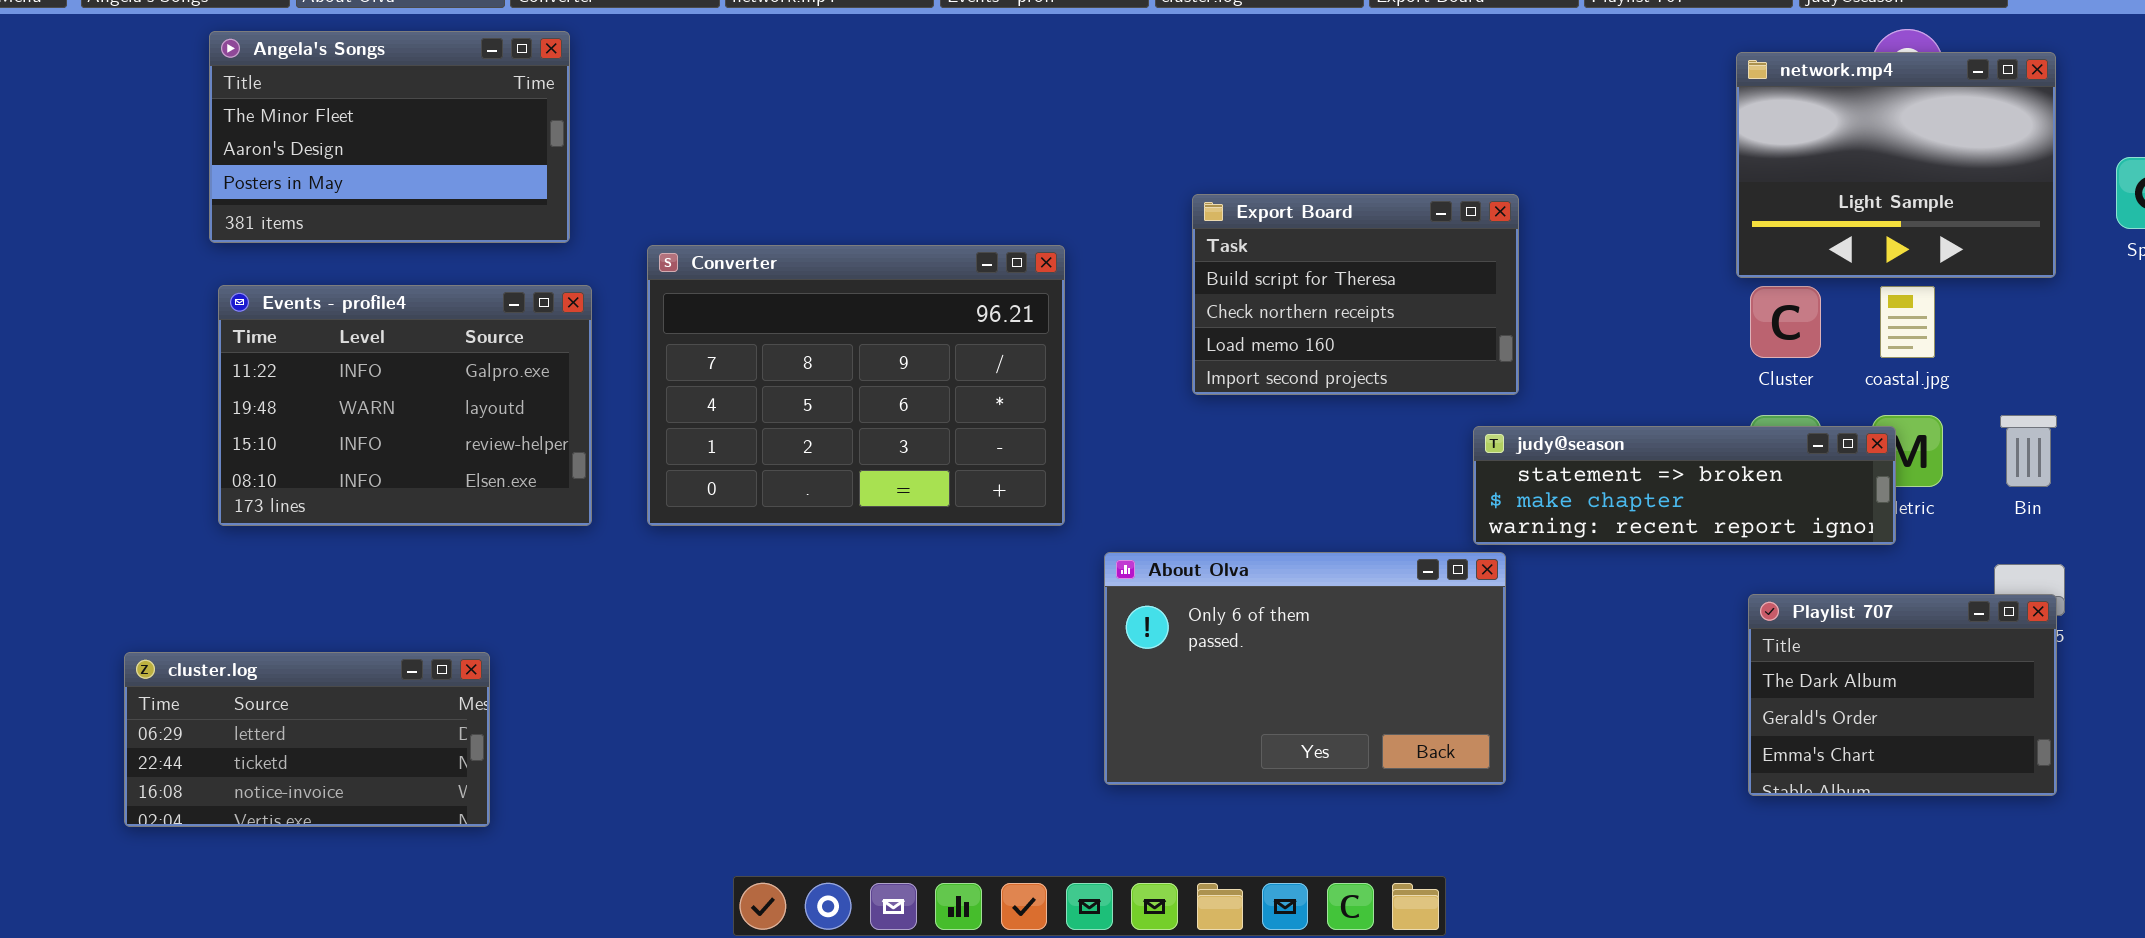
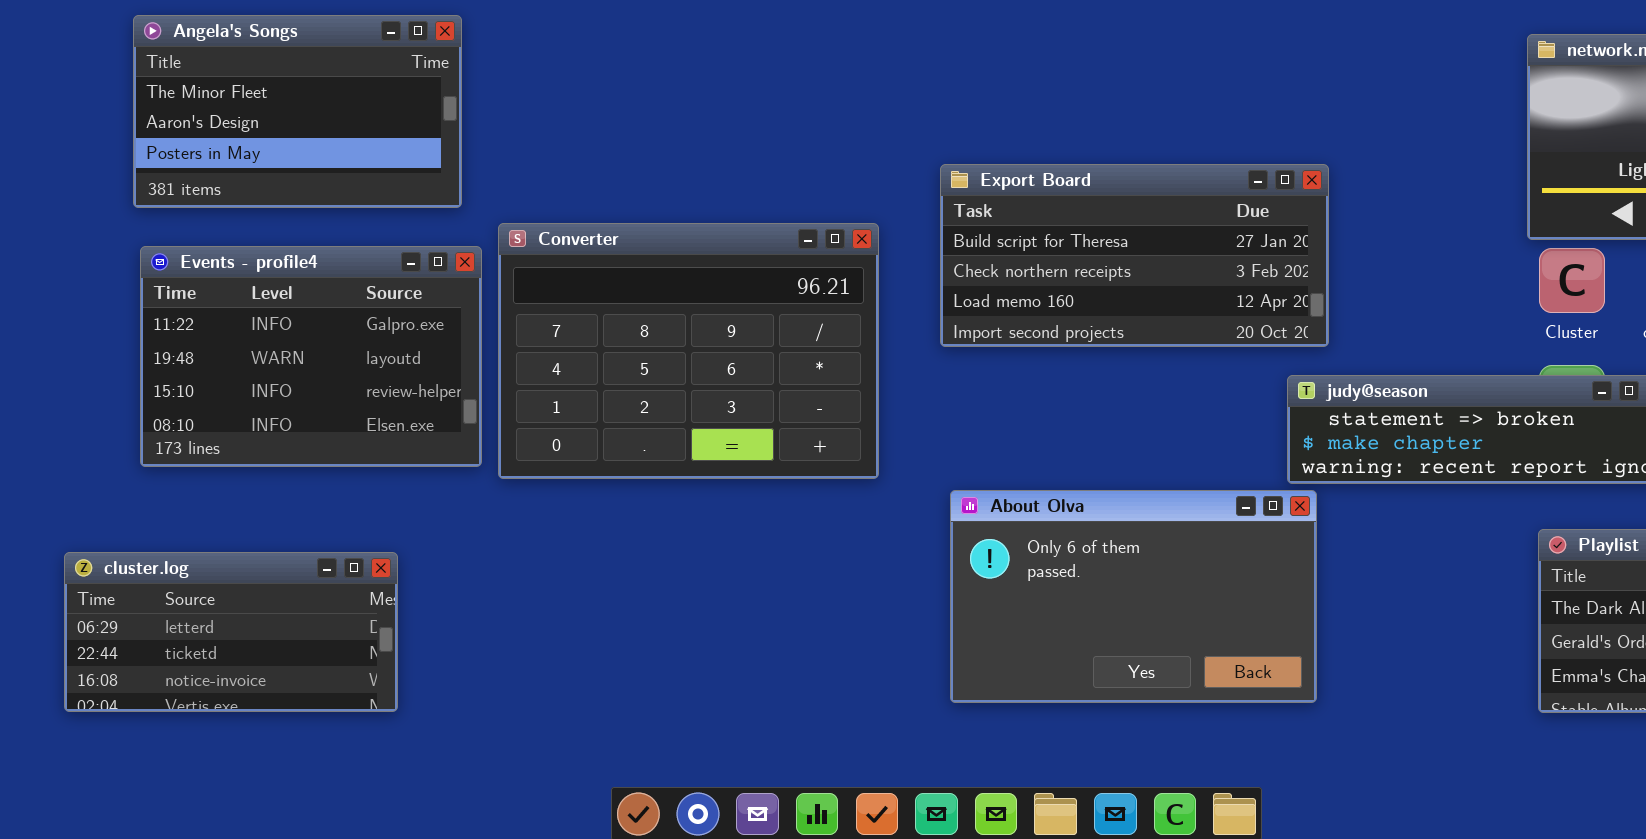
Export Board: [1192,194,1519,395] -> [940,164,1329,347], resized
Converter: [647,245,1065,526] -> [498,223,879,479], moved
cluster.log: [124,652,490,827] -> [64,552,398,712], moved

